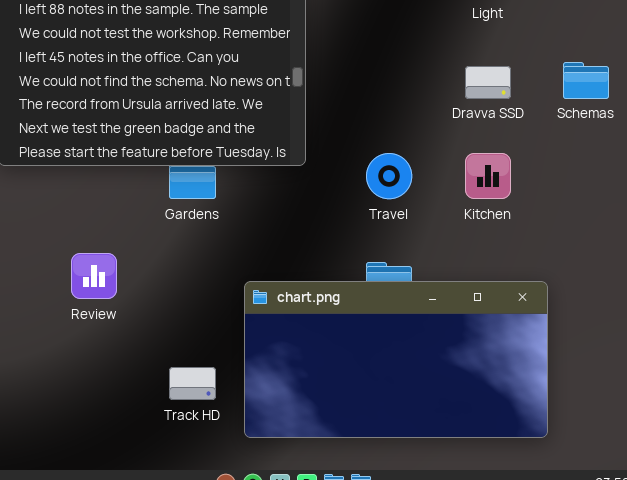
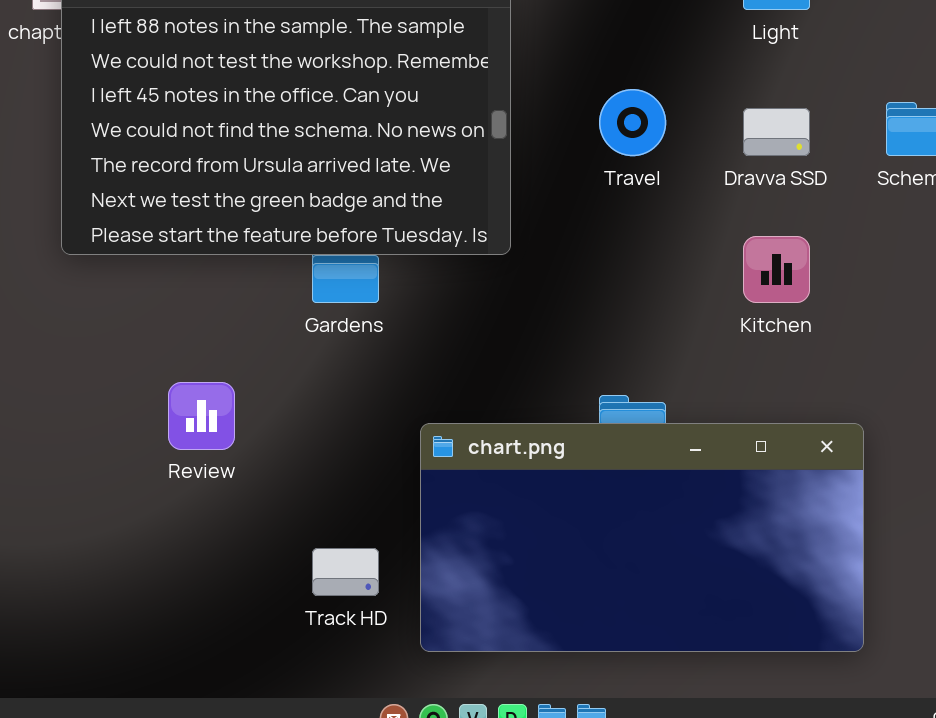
Travel: [366,153,412,199] -> [599,89,666,156], moved

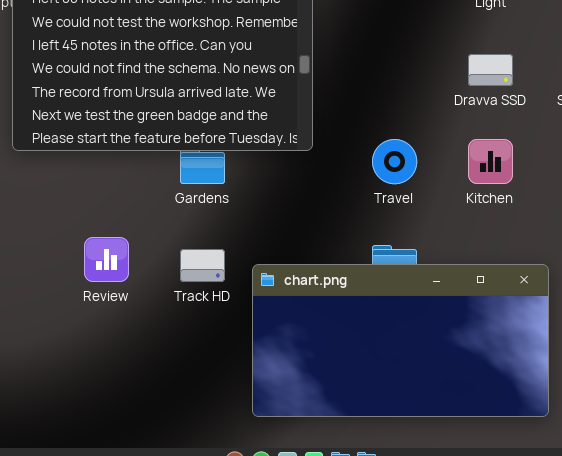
Travel: [599,89,666,156] -> [372,139,417,184], moved
Track HD: [312,548,379,596] -> [180,249,225,282], moved

